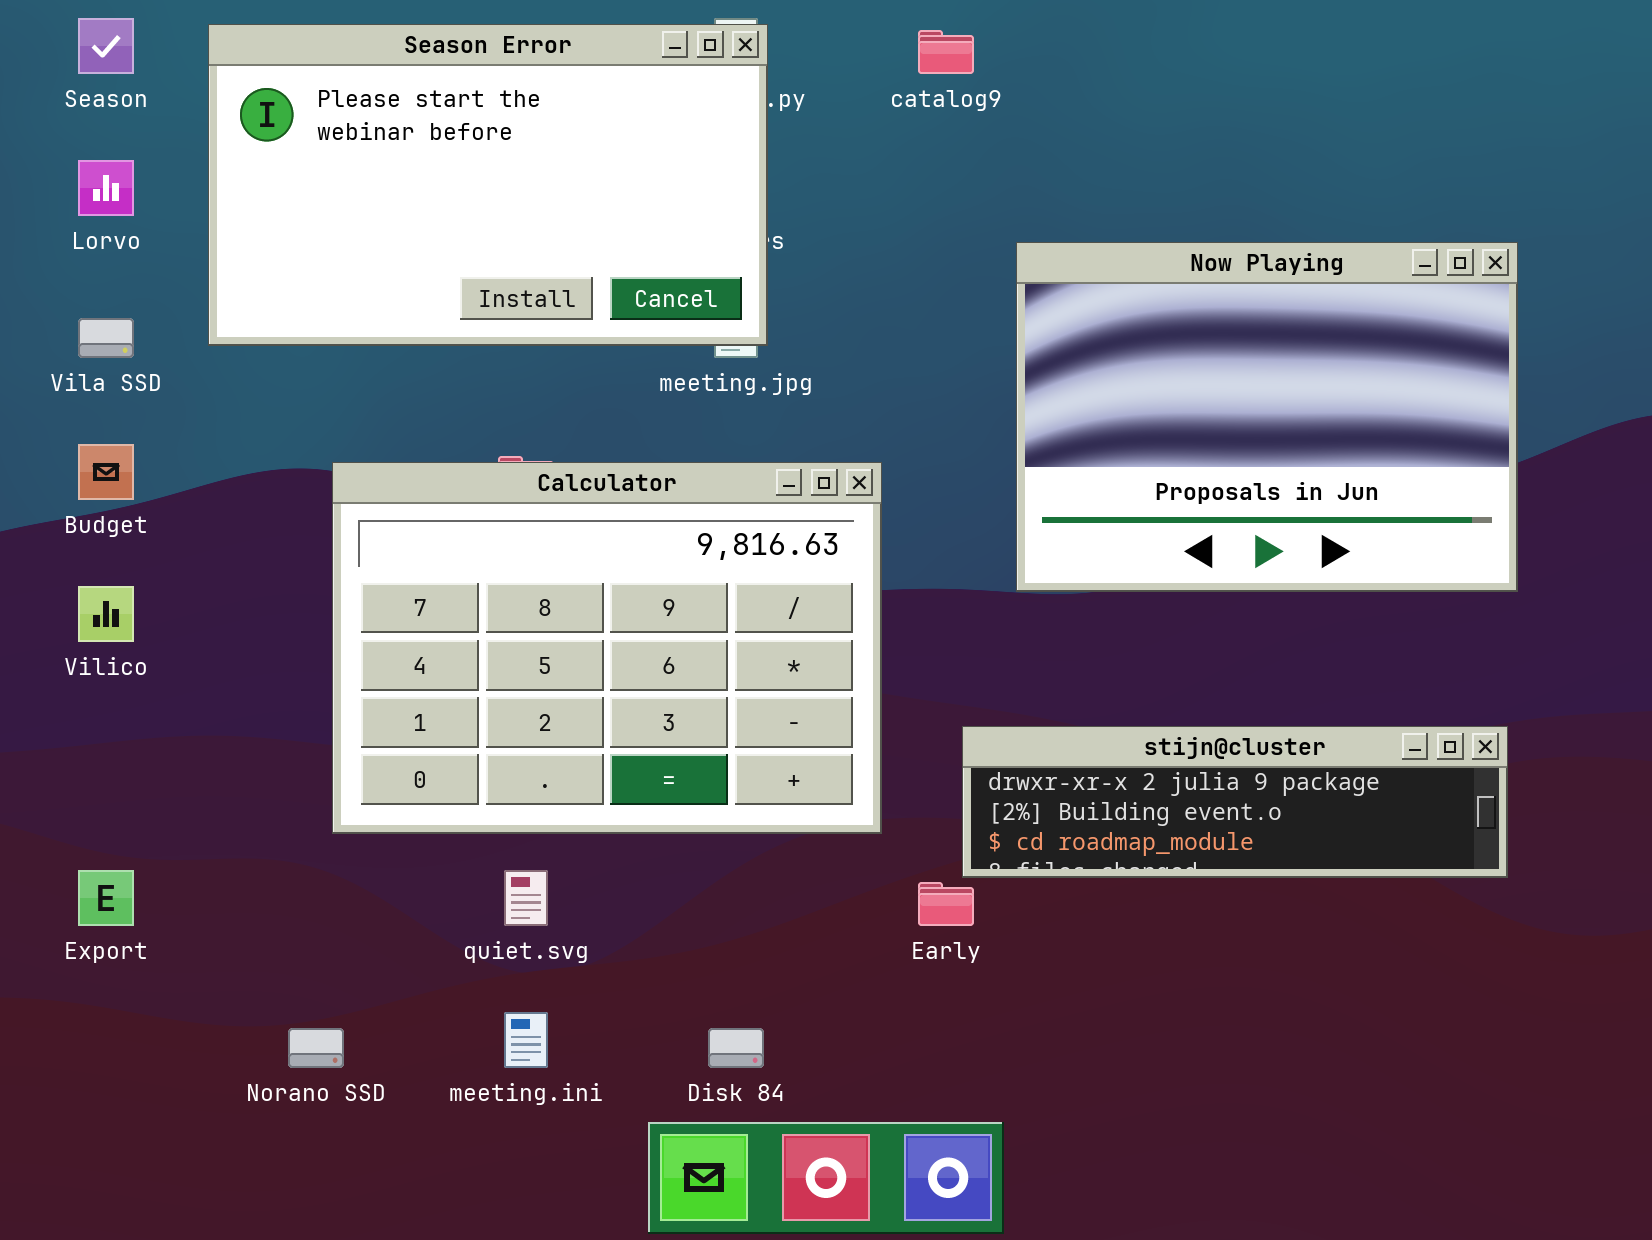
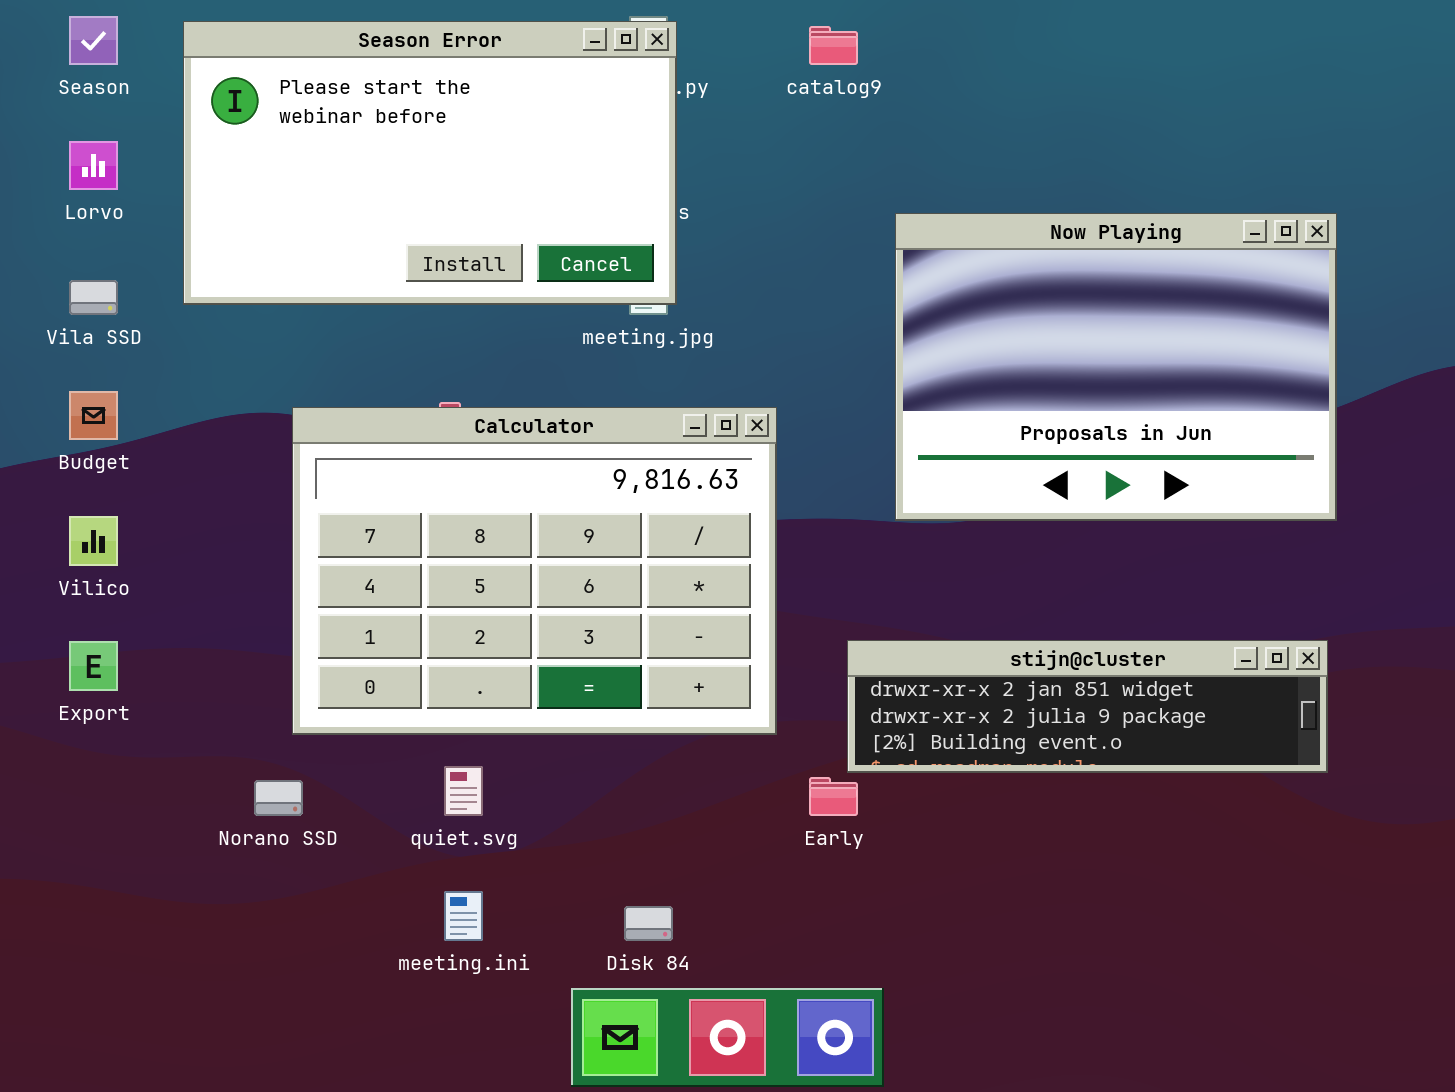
stijn@cluster: [962,726,1508,878] -> [847,640,1328,773], scrolled up 1 row
Export: [78,870,134,926] -> [69,641,118,691], moved
Norano SSD: [288,1028,344,1068] -> [254,780,303,816], moved

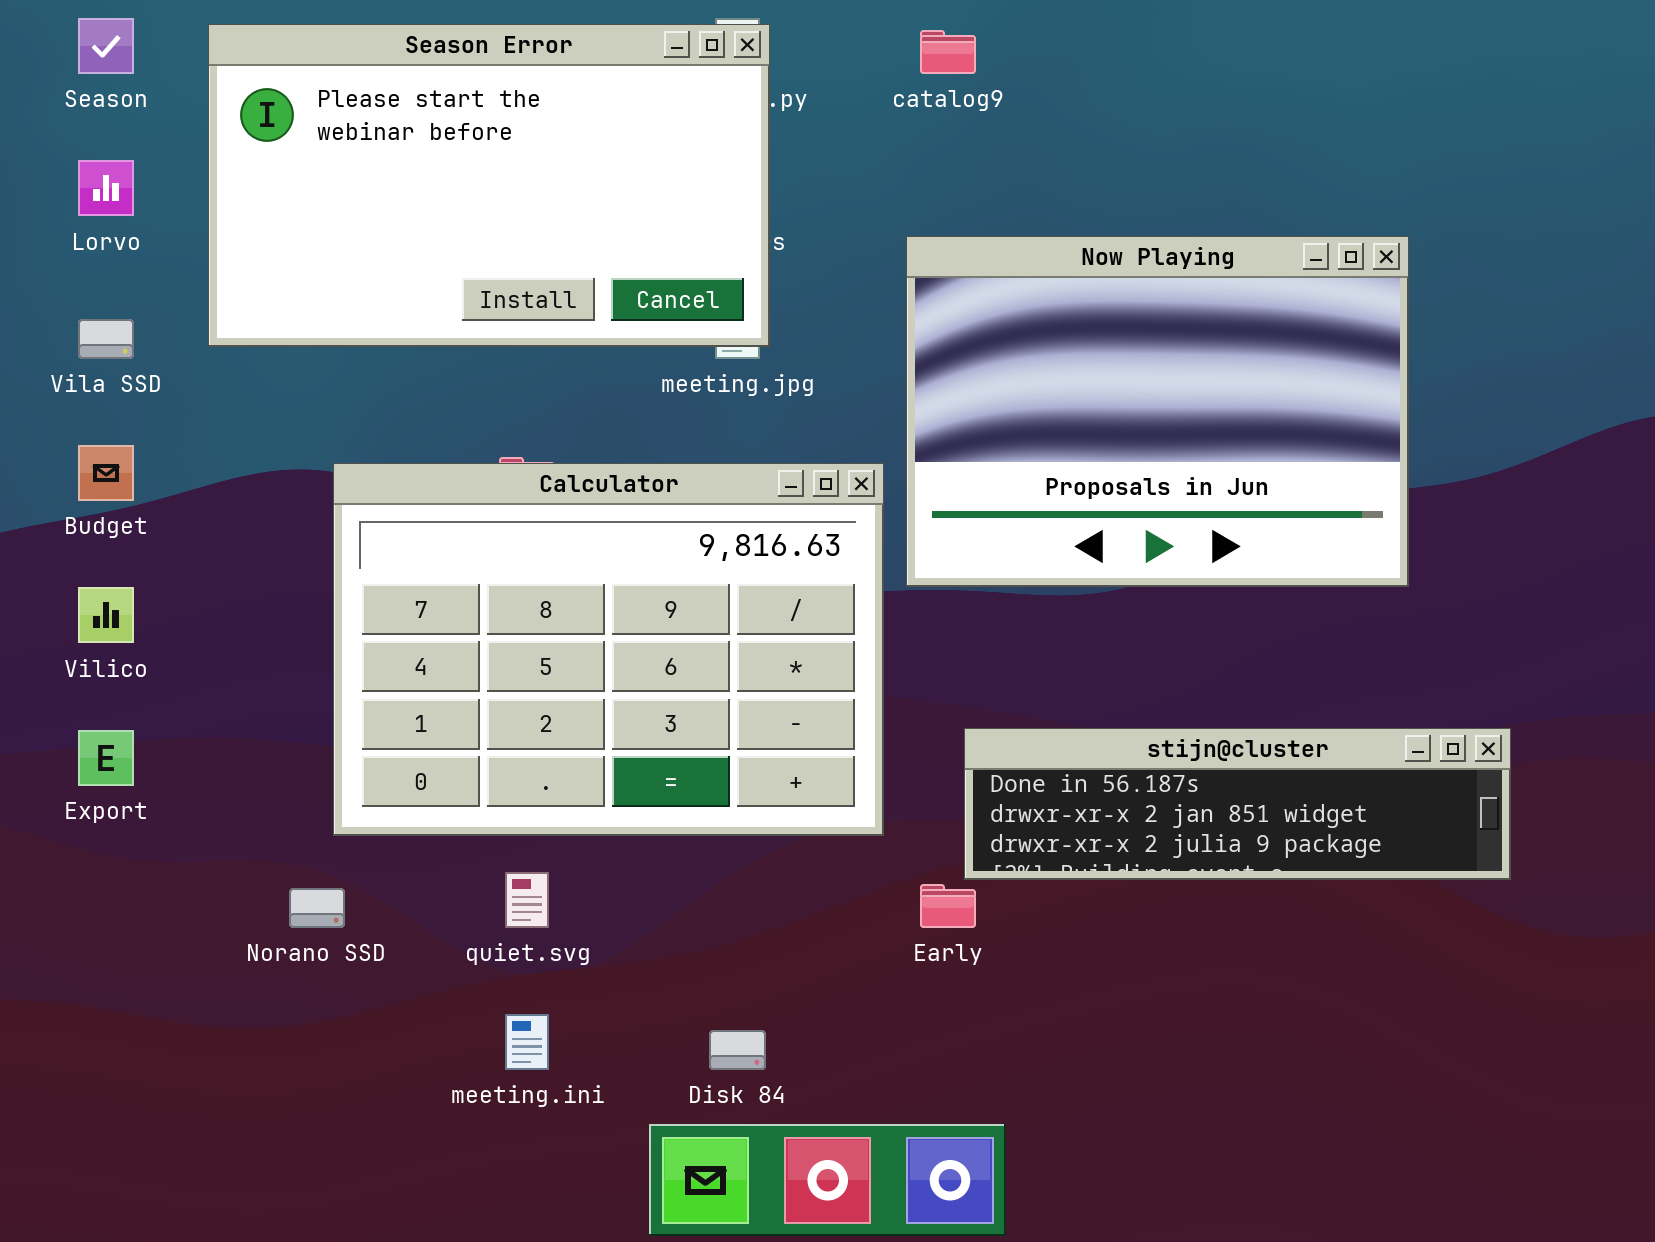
Now Playing: [895,213,1337,521] -> [906,236,1409,587], moved
stijn@cluster: [847,640,1328,773] -> [964,728,1511,880], scrolled up 1 row

